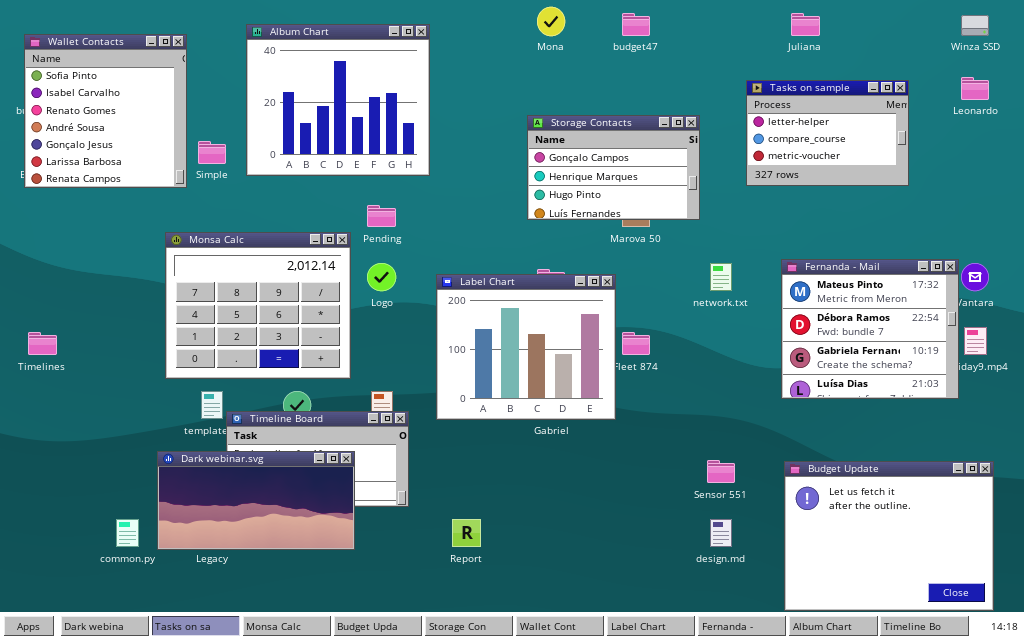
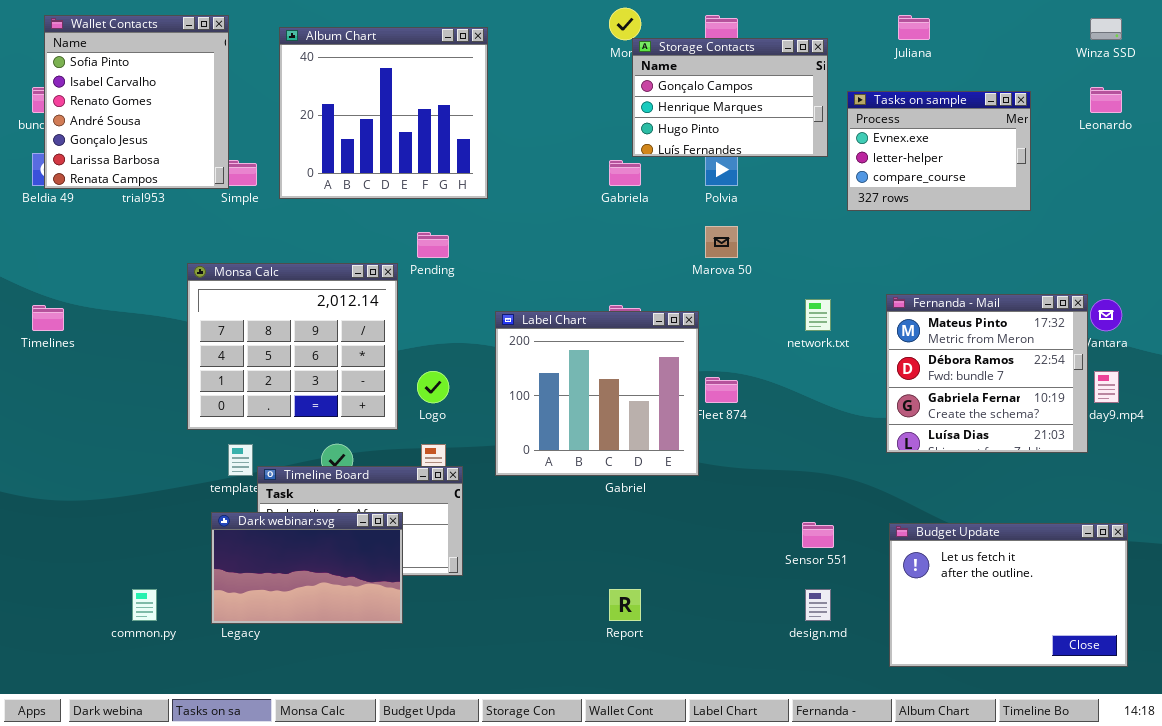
Wallet Contacts: [24,34,187,188] -> [44,15,229,189], moved
Tasks on sample: [746,80,909,186] -> [847,91,1031,211], scrolled up 1 row
Storage Contacts: [527,115,700,220] -> [632,38,828,157], moved
Logo: [367,263,396,291] -> [417,371,449,403], moved
Timelines: [28,332,57,355] -> [32,305,64,331], moved
Dark webinar.svg: [157,451,355,550] -> [211,512,403,624], resized
Budget Update: [784,461,994,611] -> [889,523,1128,667], resized
Report: [452,519,481,547] -> [609,589,641,621], moved

